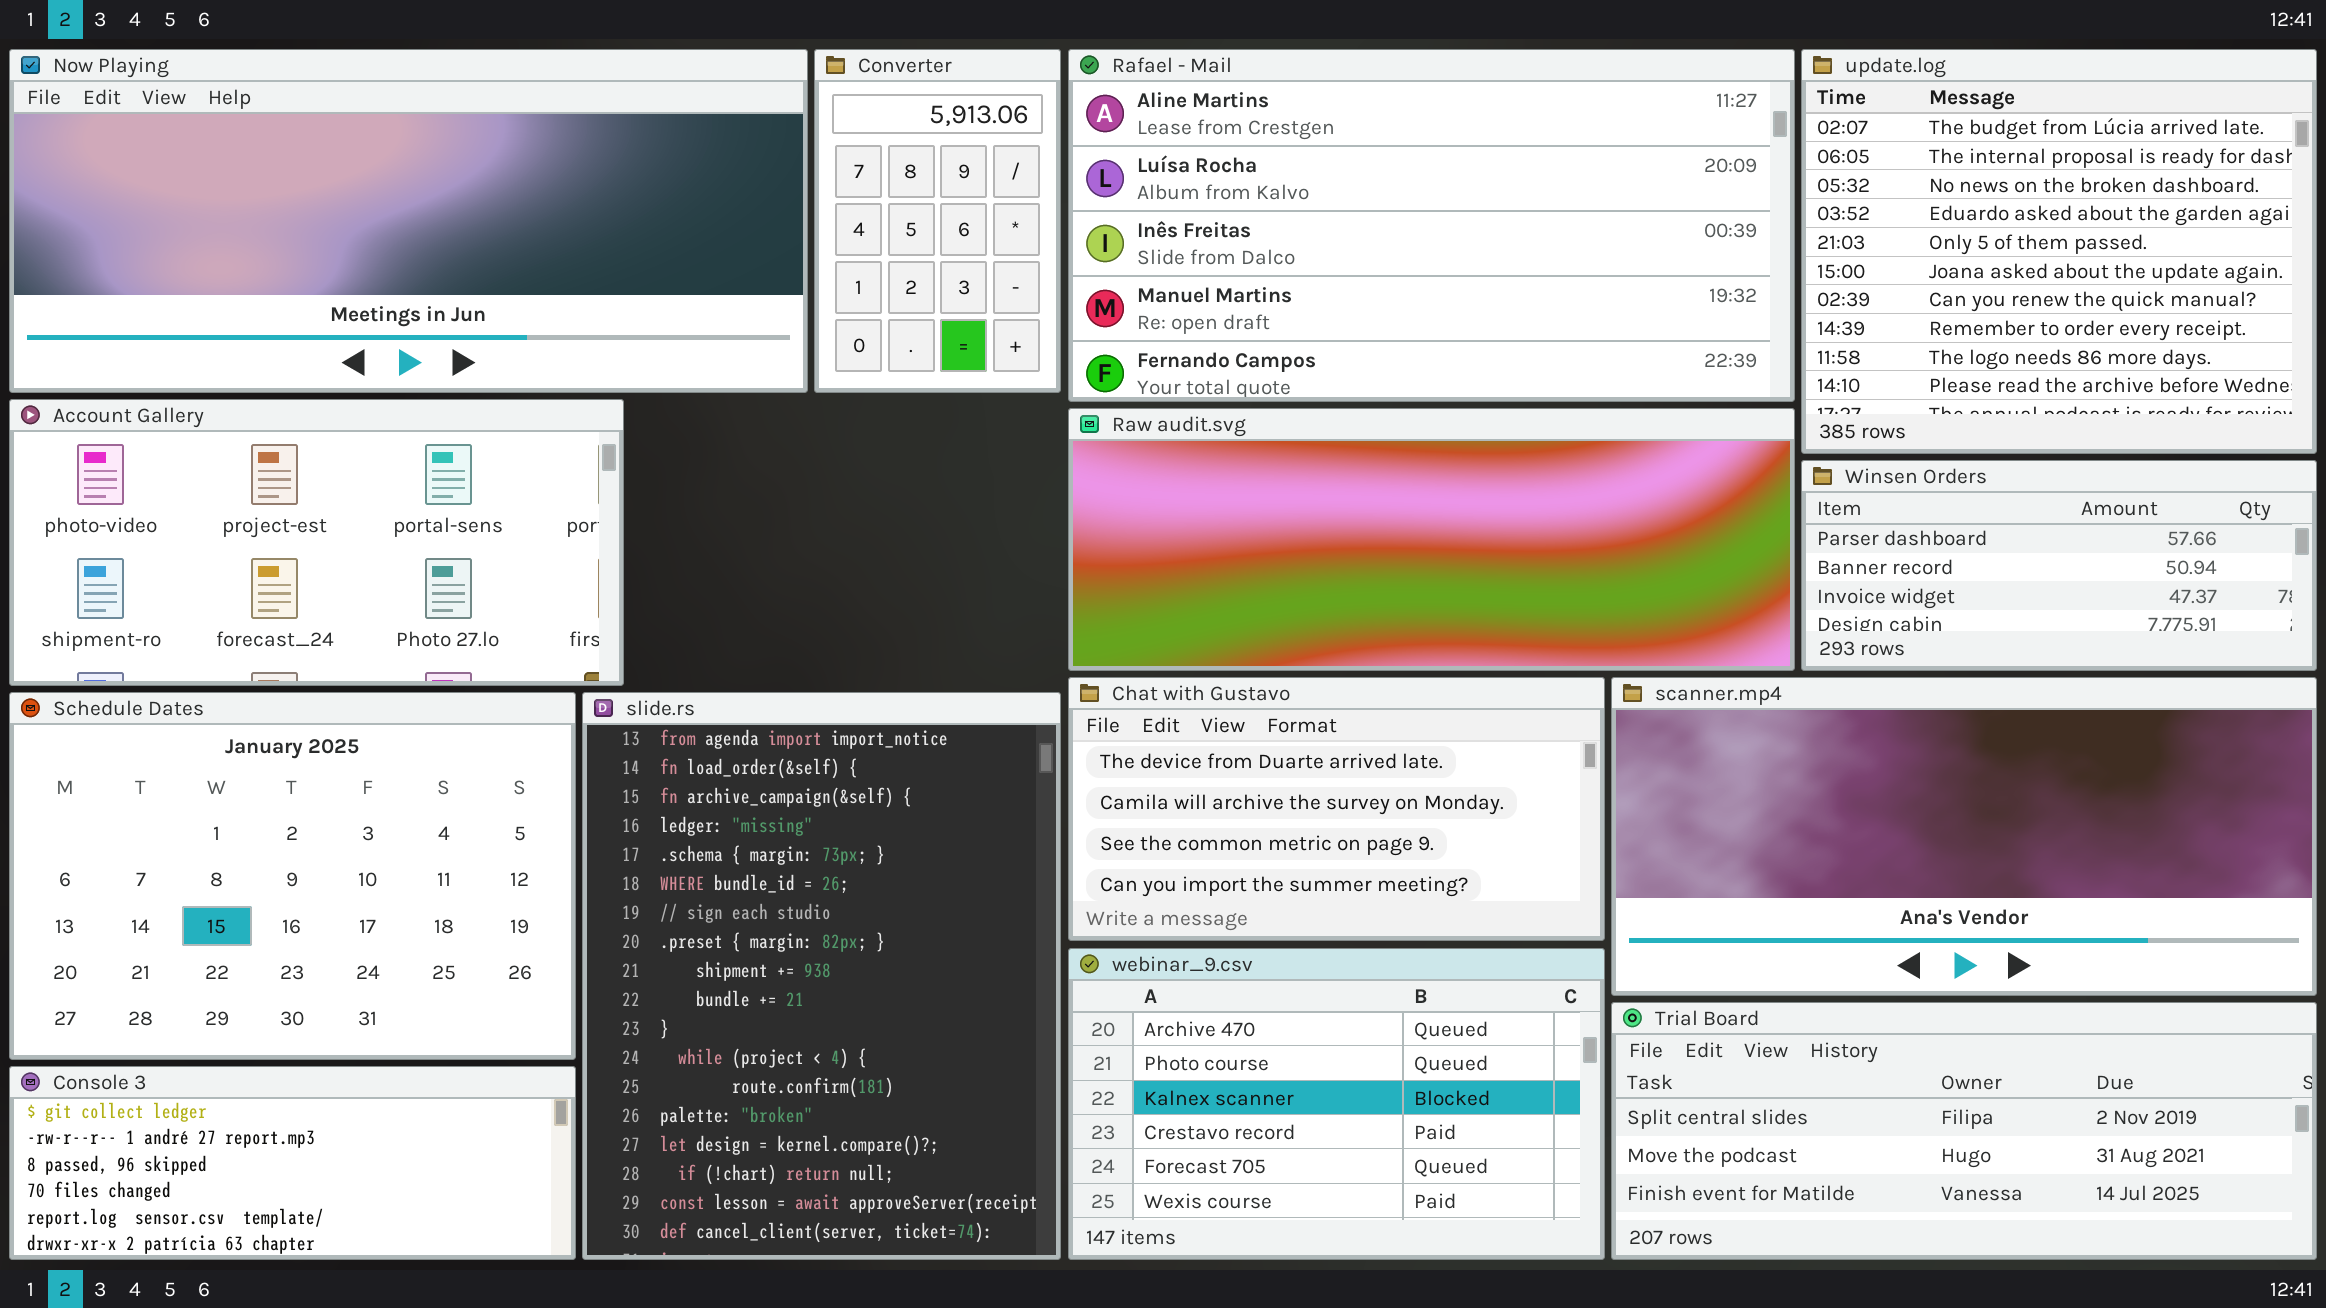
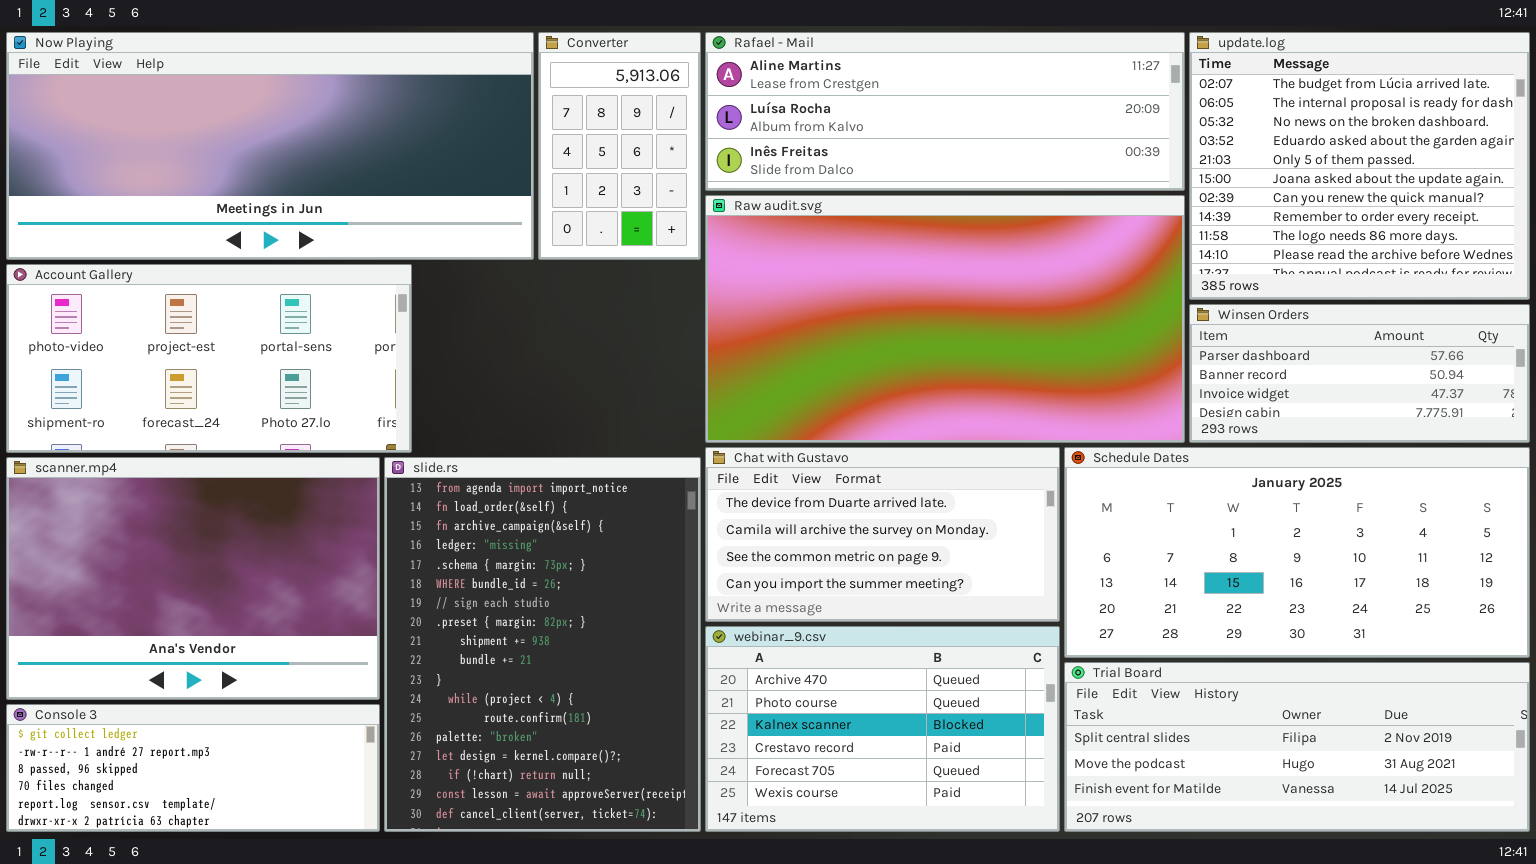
Rafael - Mail: [1068,49,1795,402] -> [705,32,1185,191], resized
Raw audit.svg: [1068,408,1795,671] -> [705,195,1185,443], resized
scanner.mp4: [1611,677,2317,996] -> [6,457,380,700], moved, resized
Schedule Dates: [9,692,576,1060] -> [1064,447,1530,658], moved, resized

